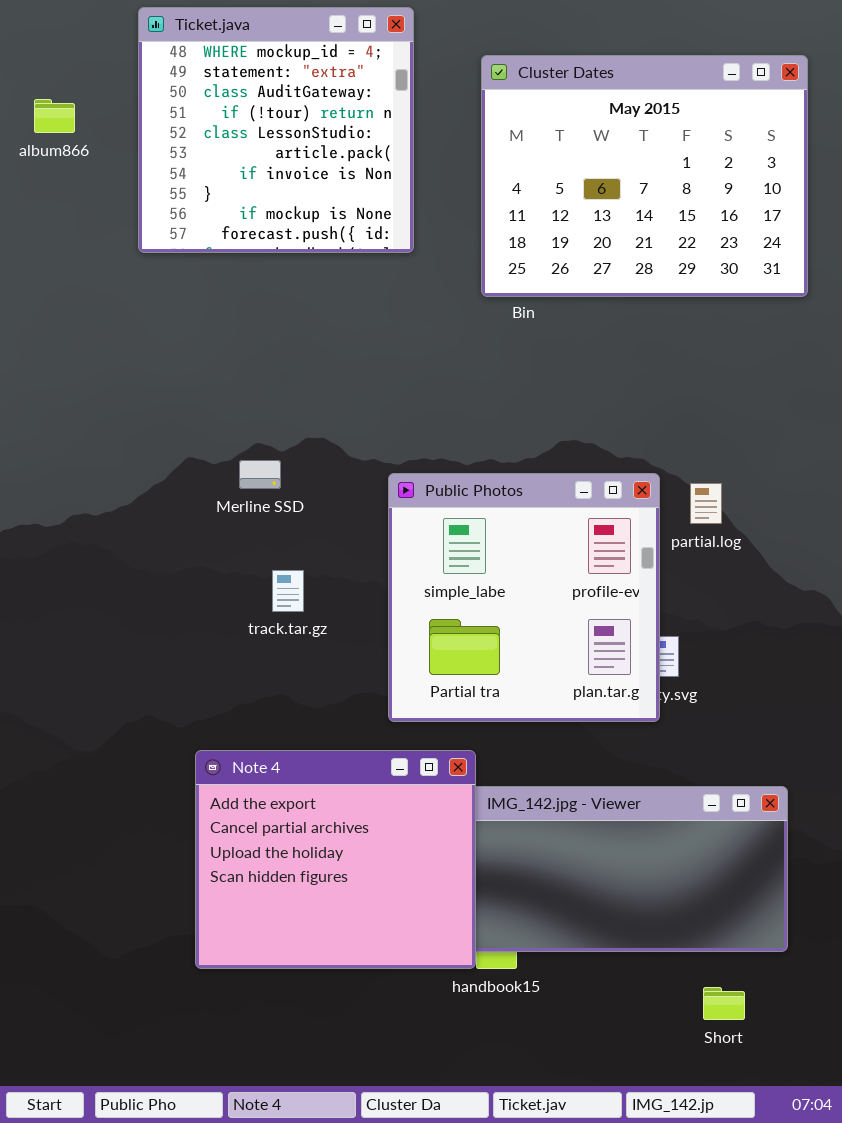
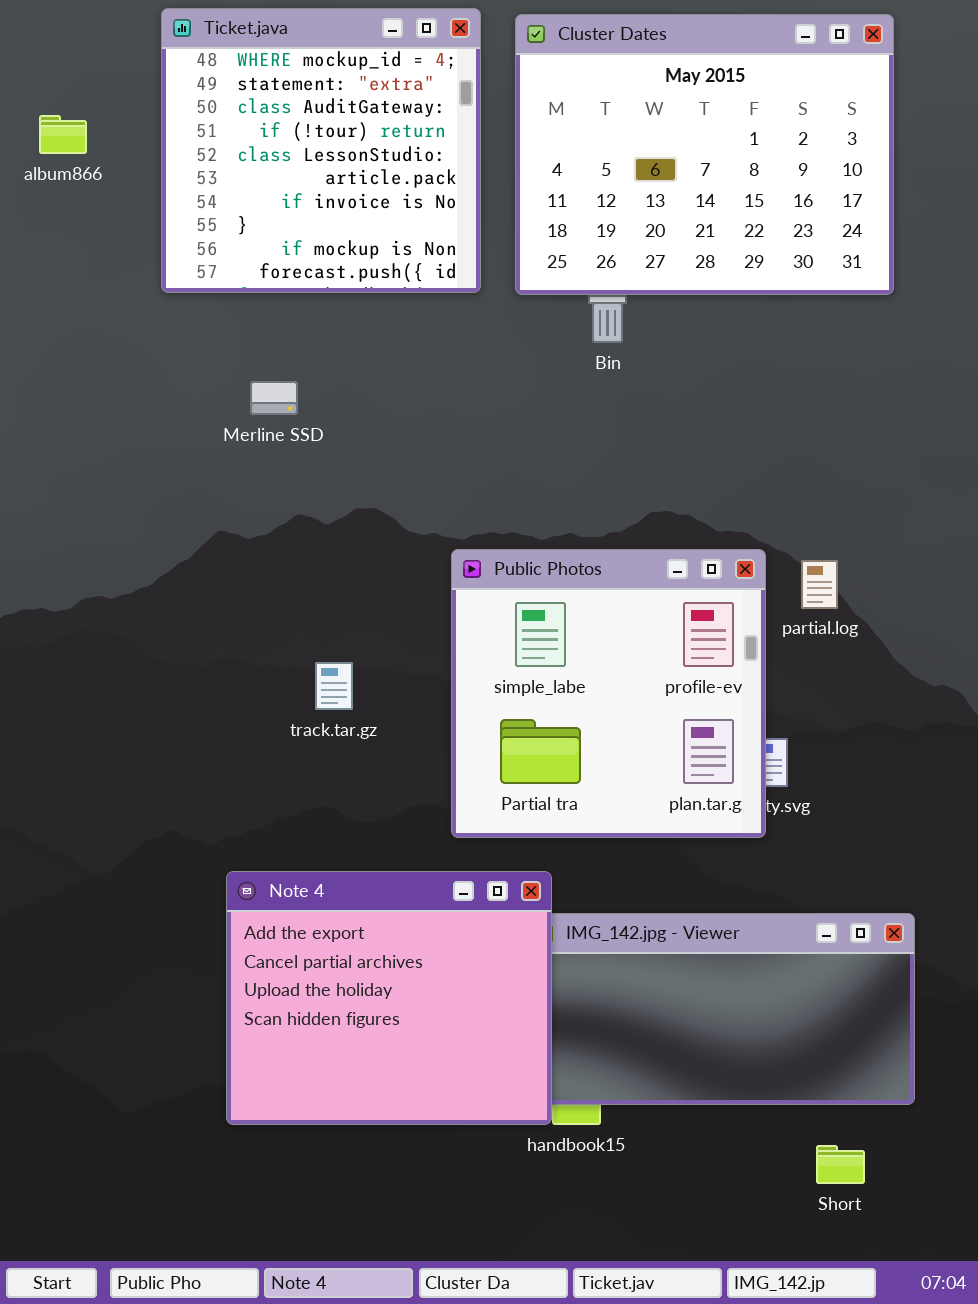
Cluster Dates: [481,55,808,297] -> [515,14,894,295], moved
Merline SSD: [239,460,281,489] -> [250,381,298,415], moved

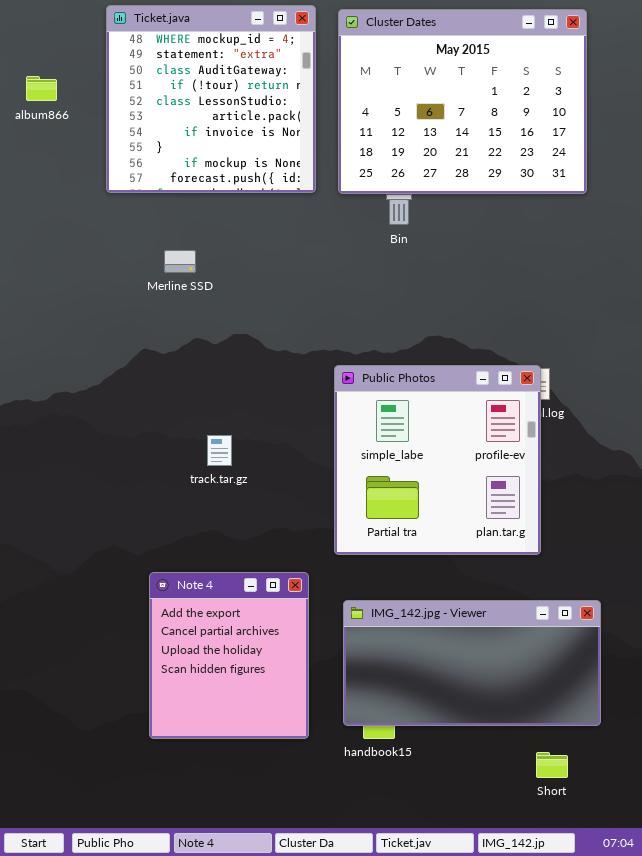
Public Photos: [451,549,766,838] -> [334,365,541,555], moved
Note 4: [226,871,552,1125] -> [149,572,309,739], resized

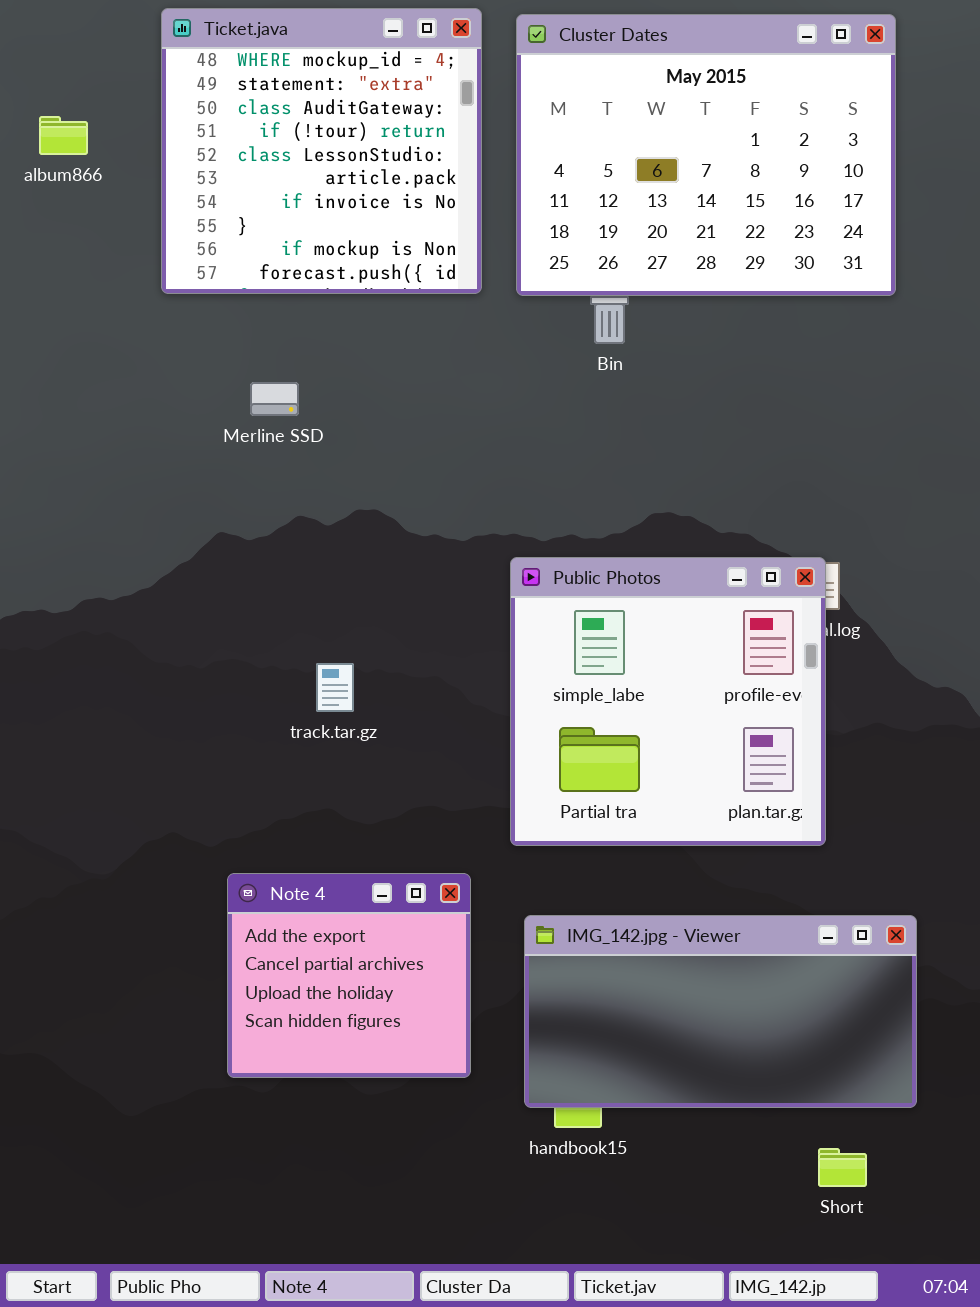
Note 4: [149,572,309,739] -> [227,873,471,1078], resized

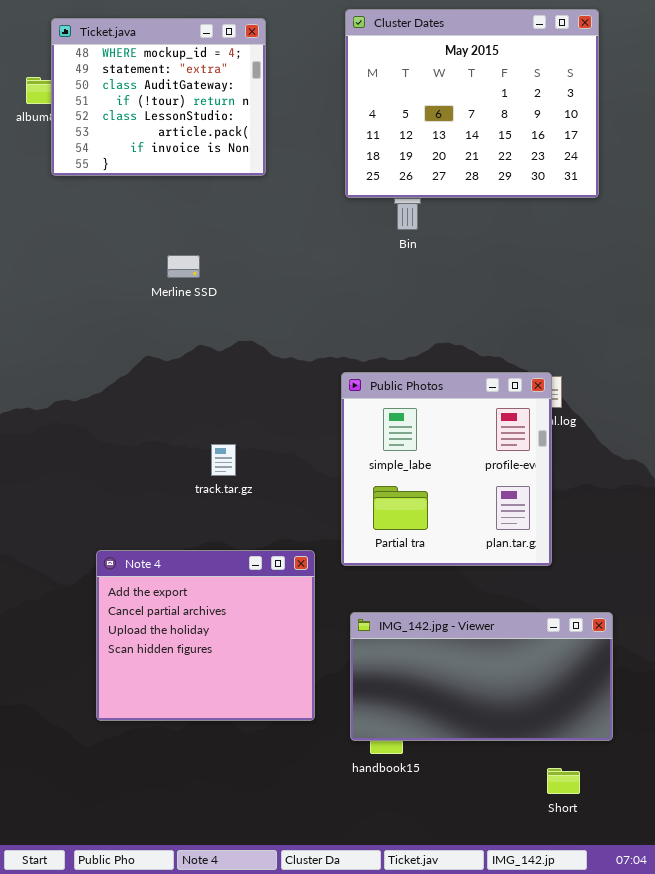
Ticket.java: [161,8,482,294] -> [51,18,266,176], moved, resized
Note 4: [227,873,471,1078] -> [96,550,315,721], resized

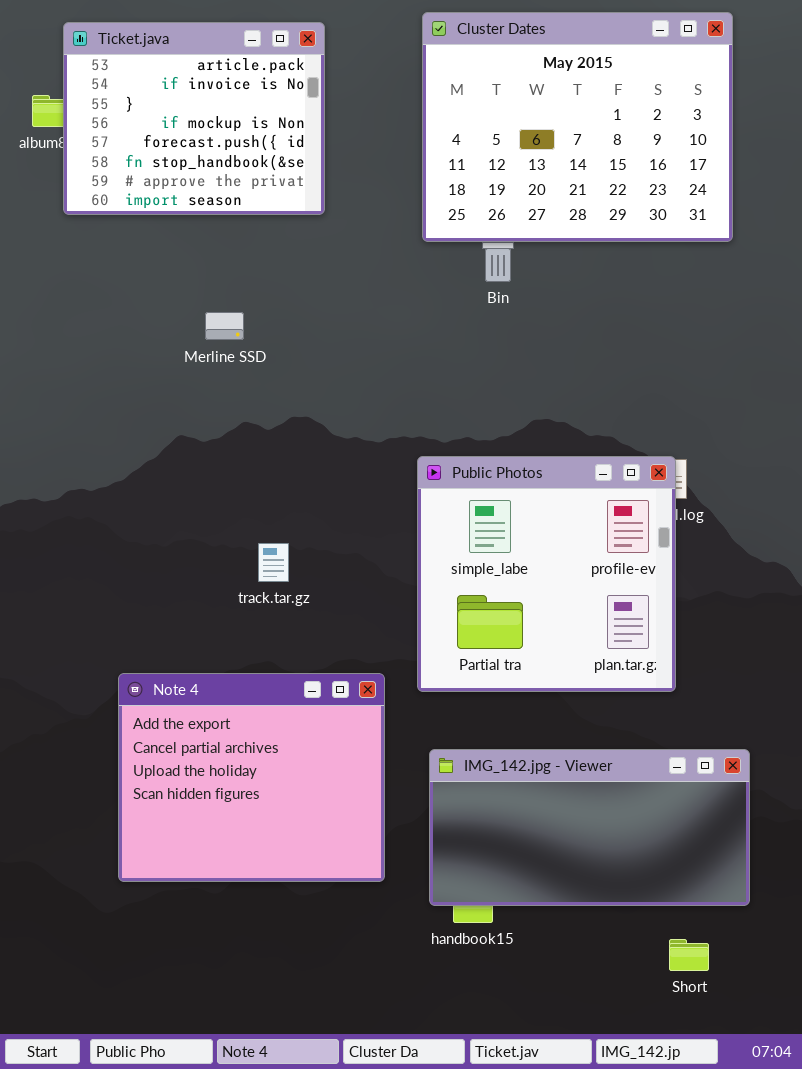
Ticket.java: [51,18,266,176] -> [63,22,325,215], scrolled down 5 rows

